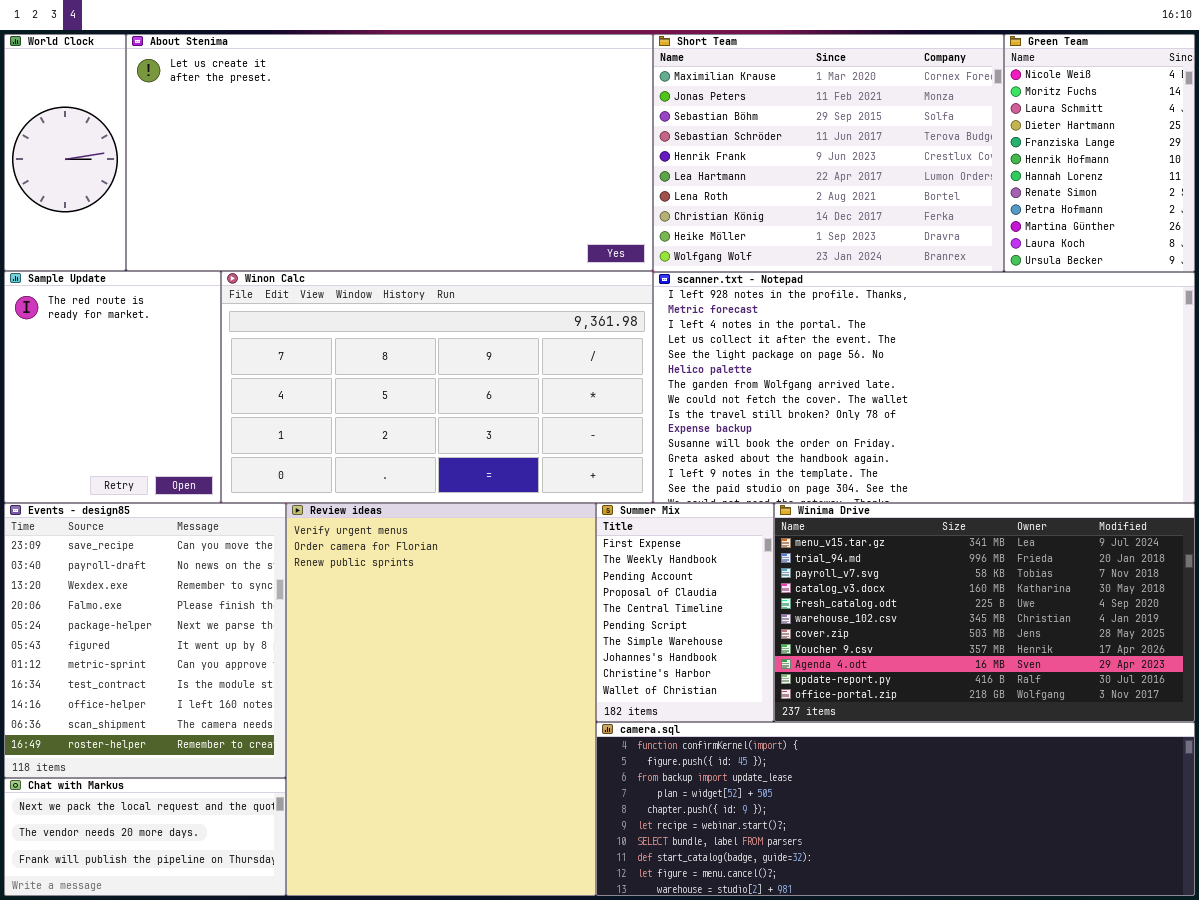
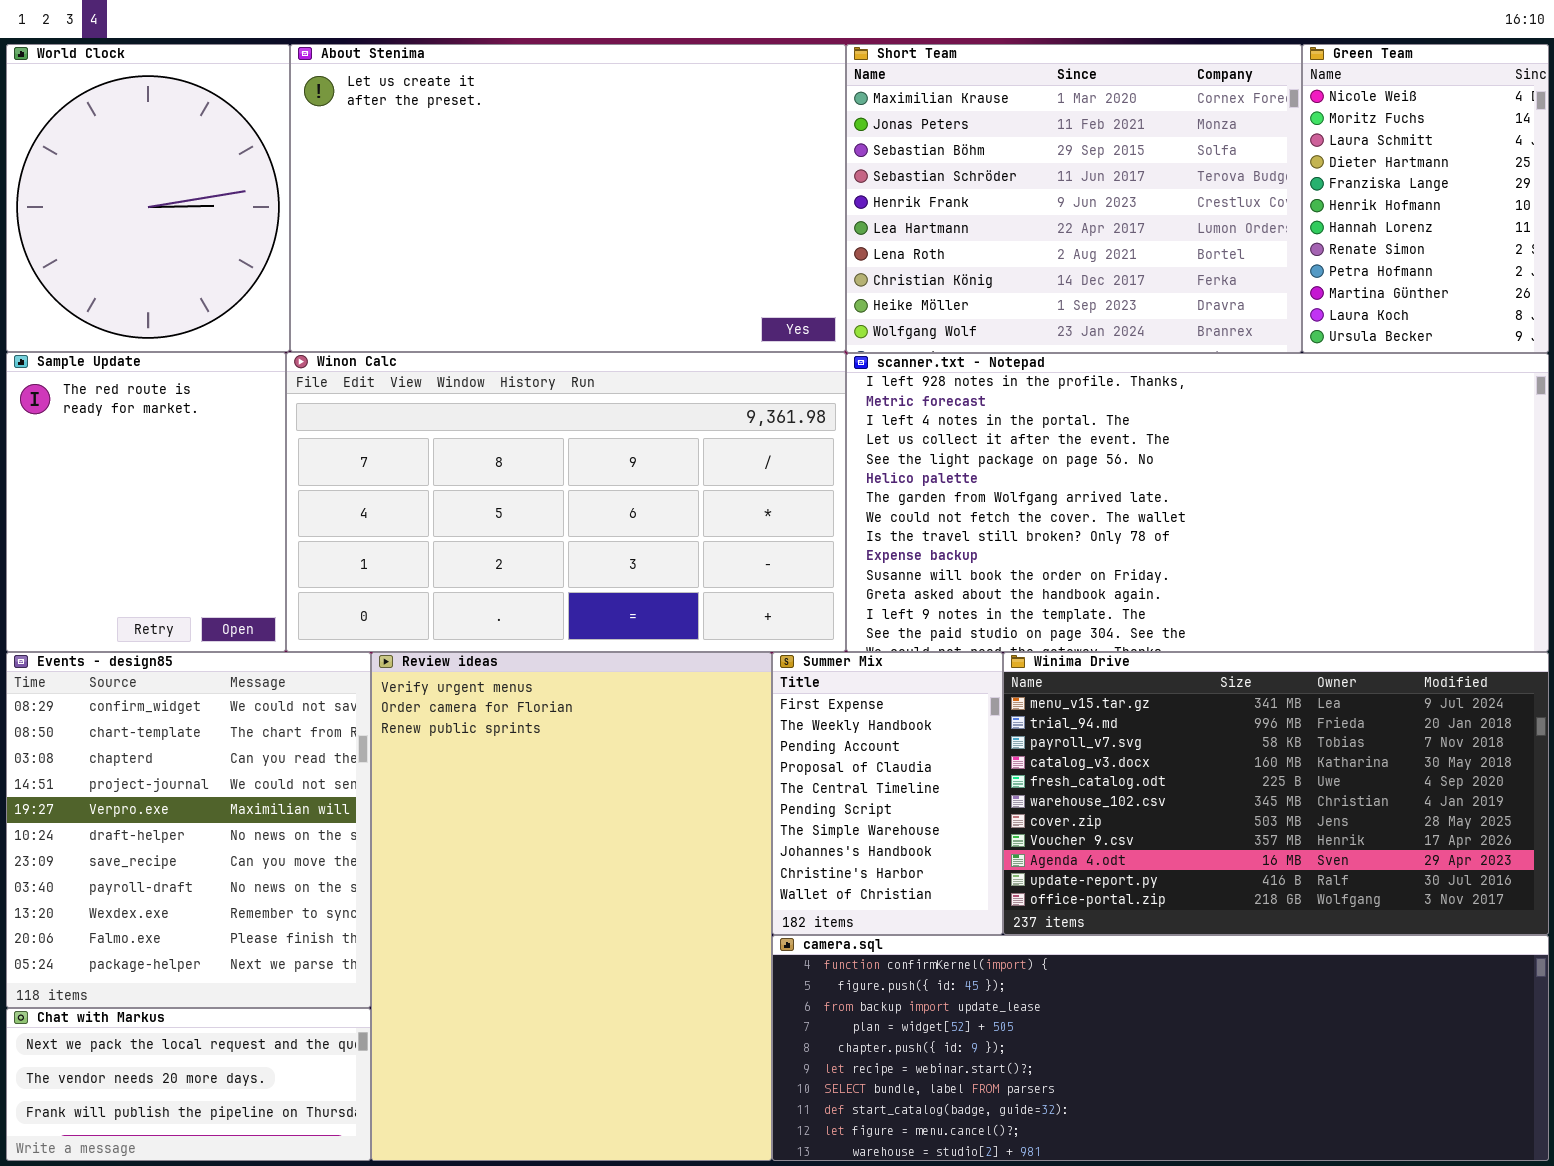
World Clock: [4,34,126,271] -> [6,44,290,352], resized
About Stenima: [126,34,653,271] -> [290,44,846,352], resized
Events - design85: [4,503,286,778] -> [6,652,371,1008], scrolled up 6 rows

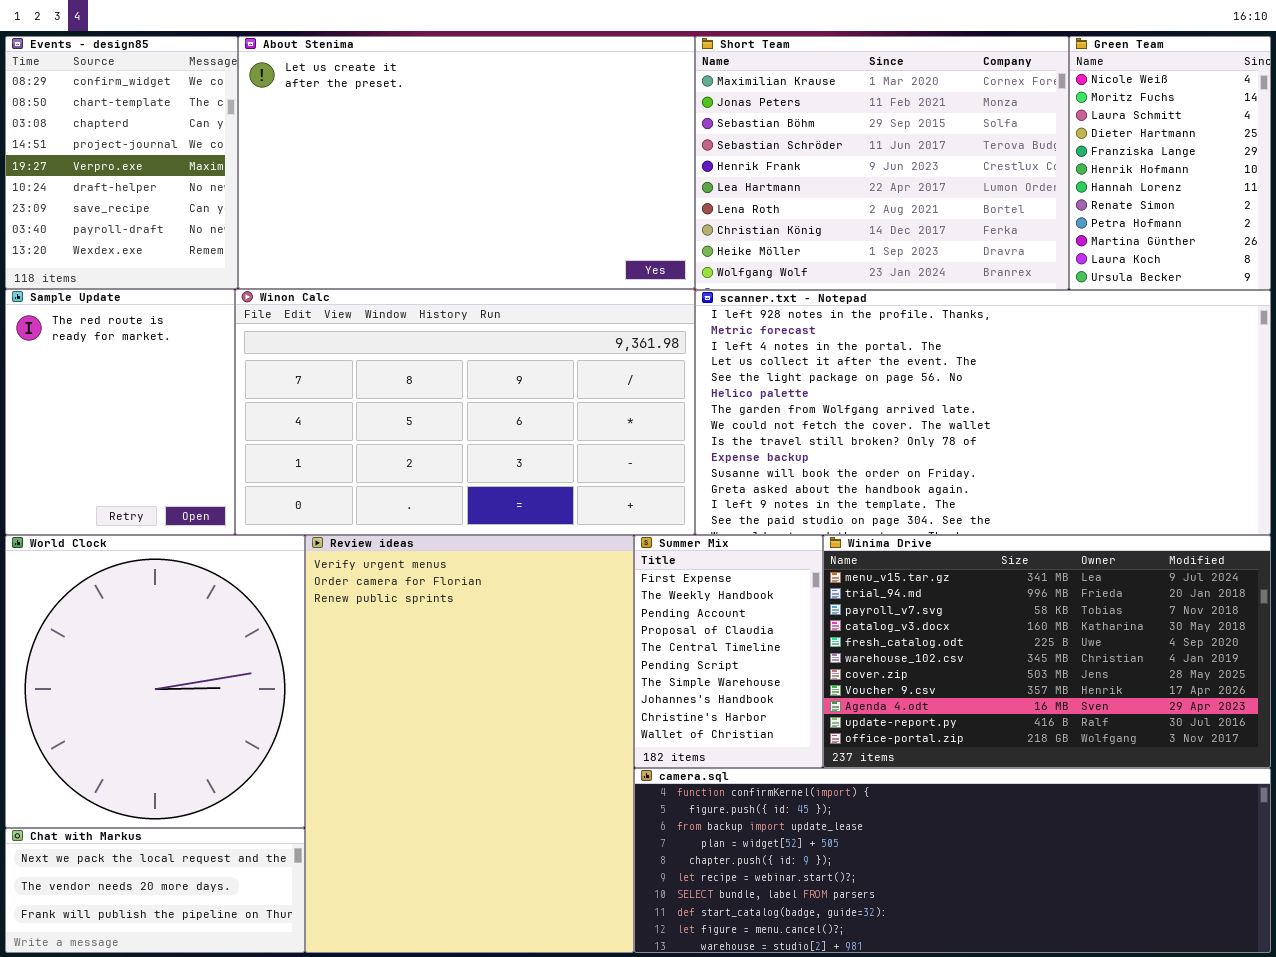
World Clock: [6,44,290,352] -> [5,535,305,828], moved, resized
Events - design85: [6,652,371,1008] -> [5,36,238,289], moved, resized

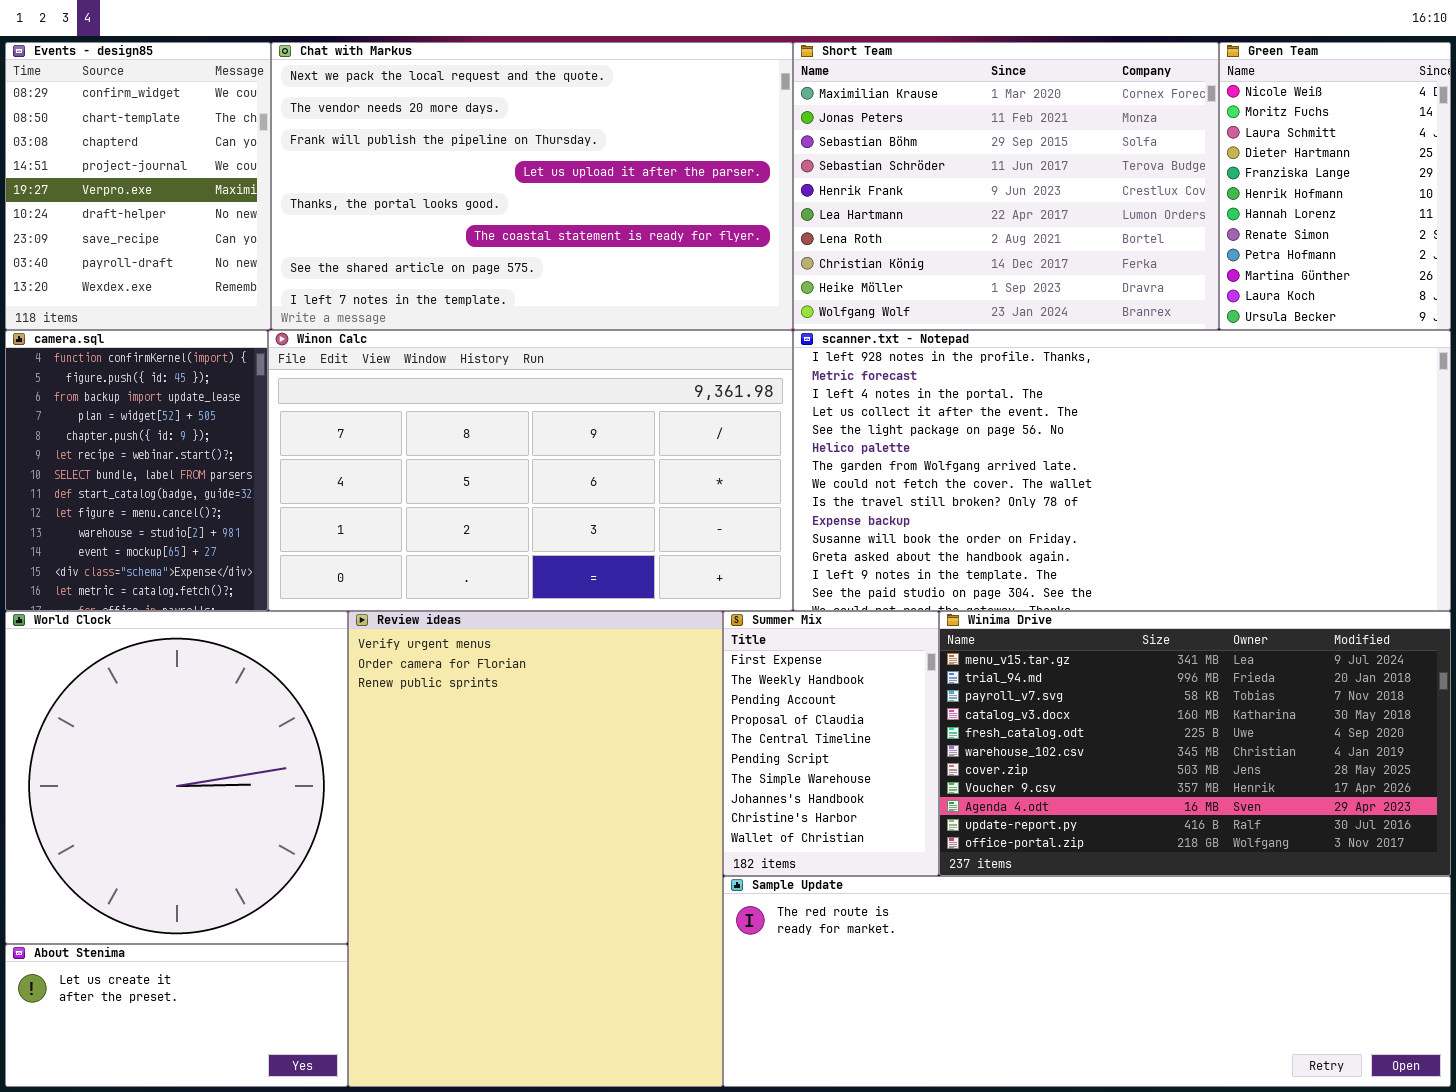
About Stenima: [238,36,695,289] -> [5,944,348,1087], moved, resized
Sample Update: [5,289,235,535] -> [723,876,1451,1087], moved, resized
camera.sql: [634,768,1271,953] -> [5,330,268,611], moved, resized
Chat with Markus: [5,828,305,953] -> [271,42,793,330], moved, resized

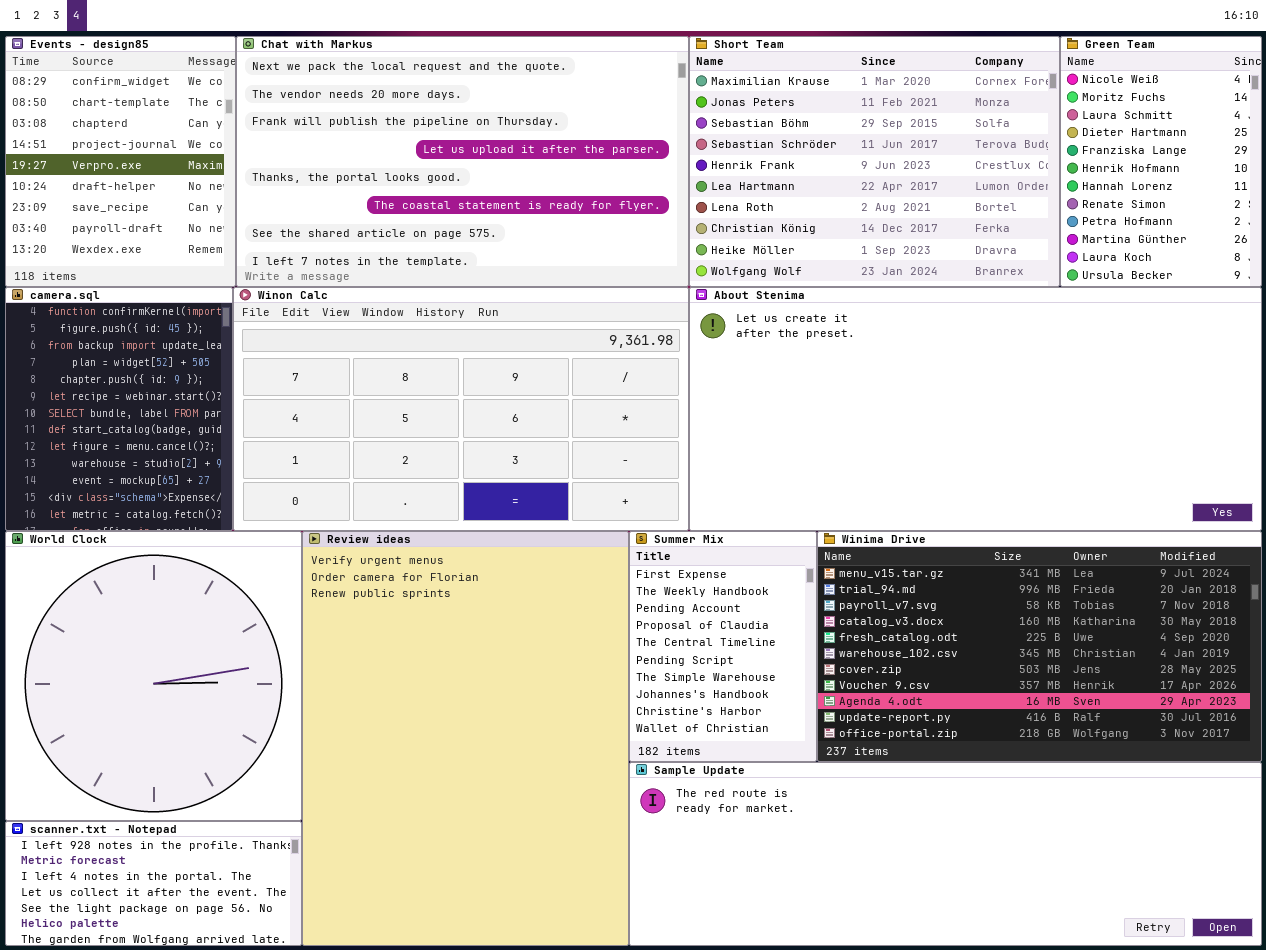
scanner.txt - Notepad: [793,330,1451,611] -> [5,821,302,946], moved, resized
About Stenima: [5,944,348,1087] -> [689,287,1262,531], moved, resized

